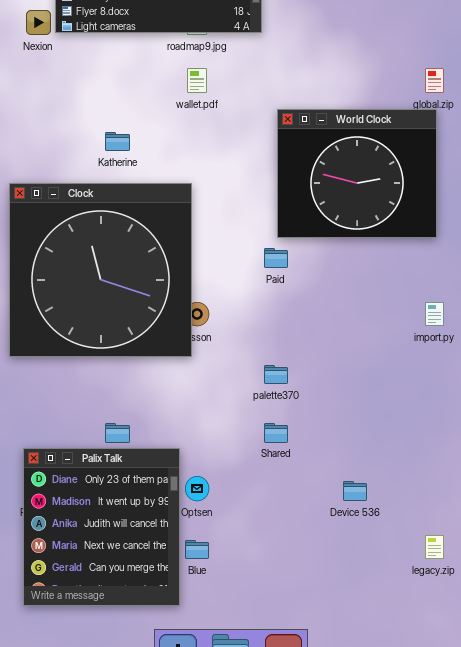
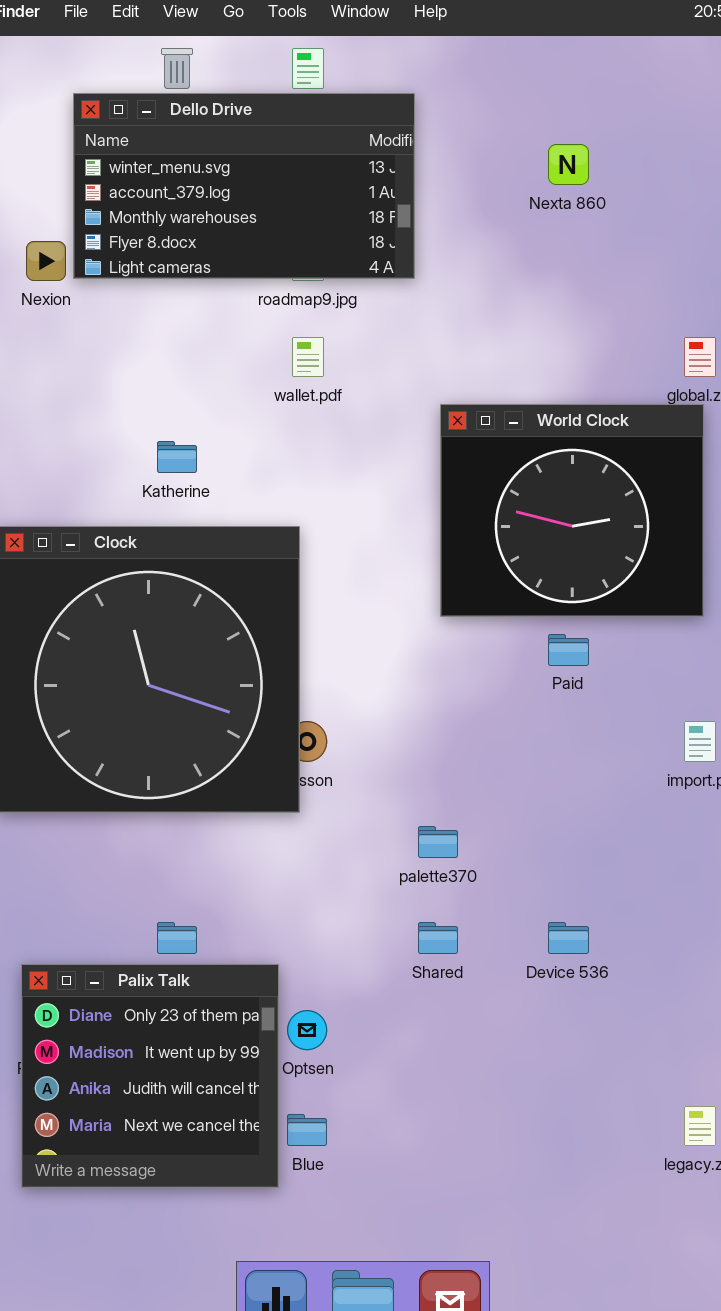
Paid: [264,248,288,268] -> [548,634,589,666], moved
Palix Talk: [23,448,180,606] -> [21,964,279,1188], resized
Device 536: [343,481,367,501] -> [548,922,589,954], moved

